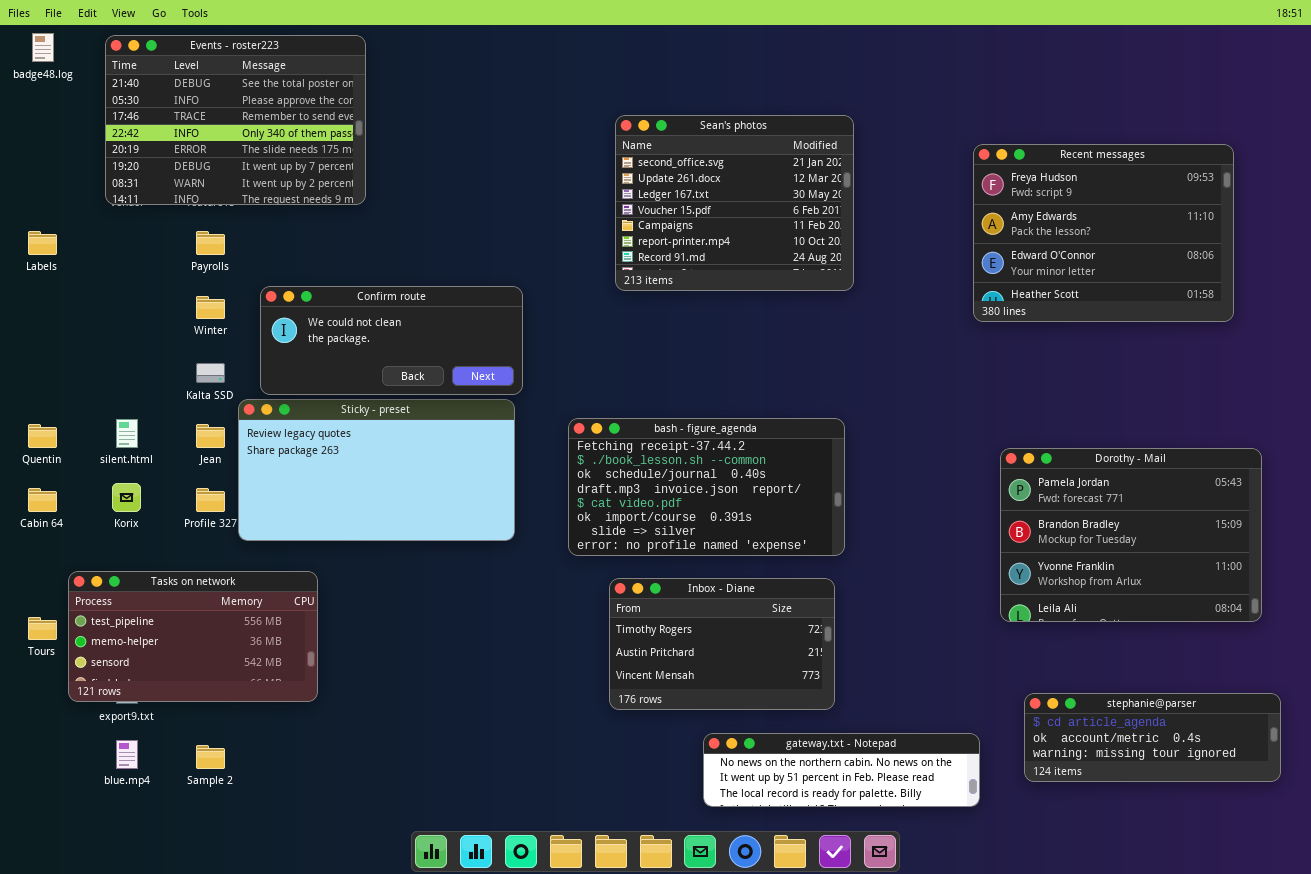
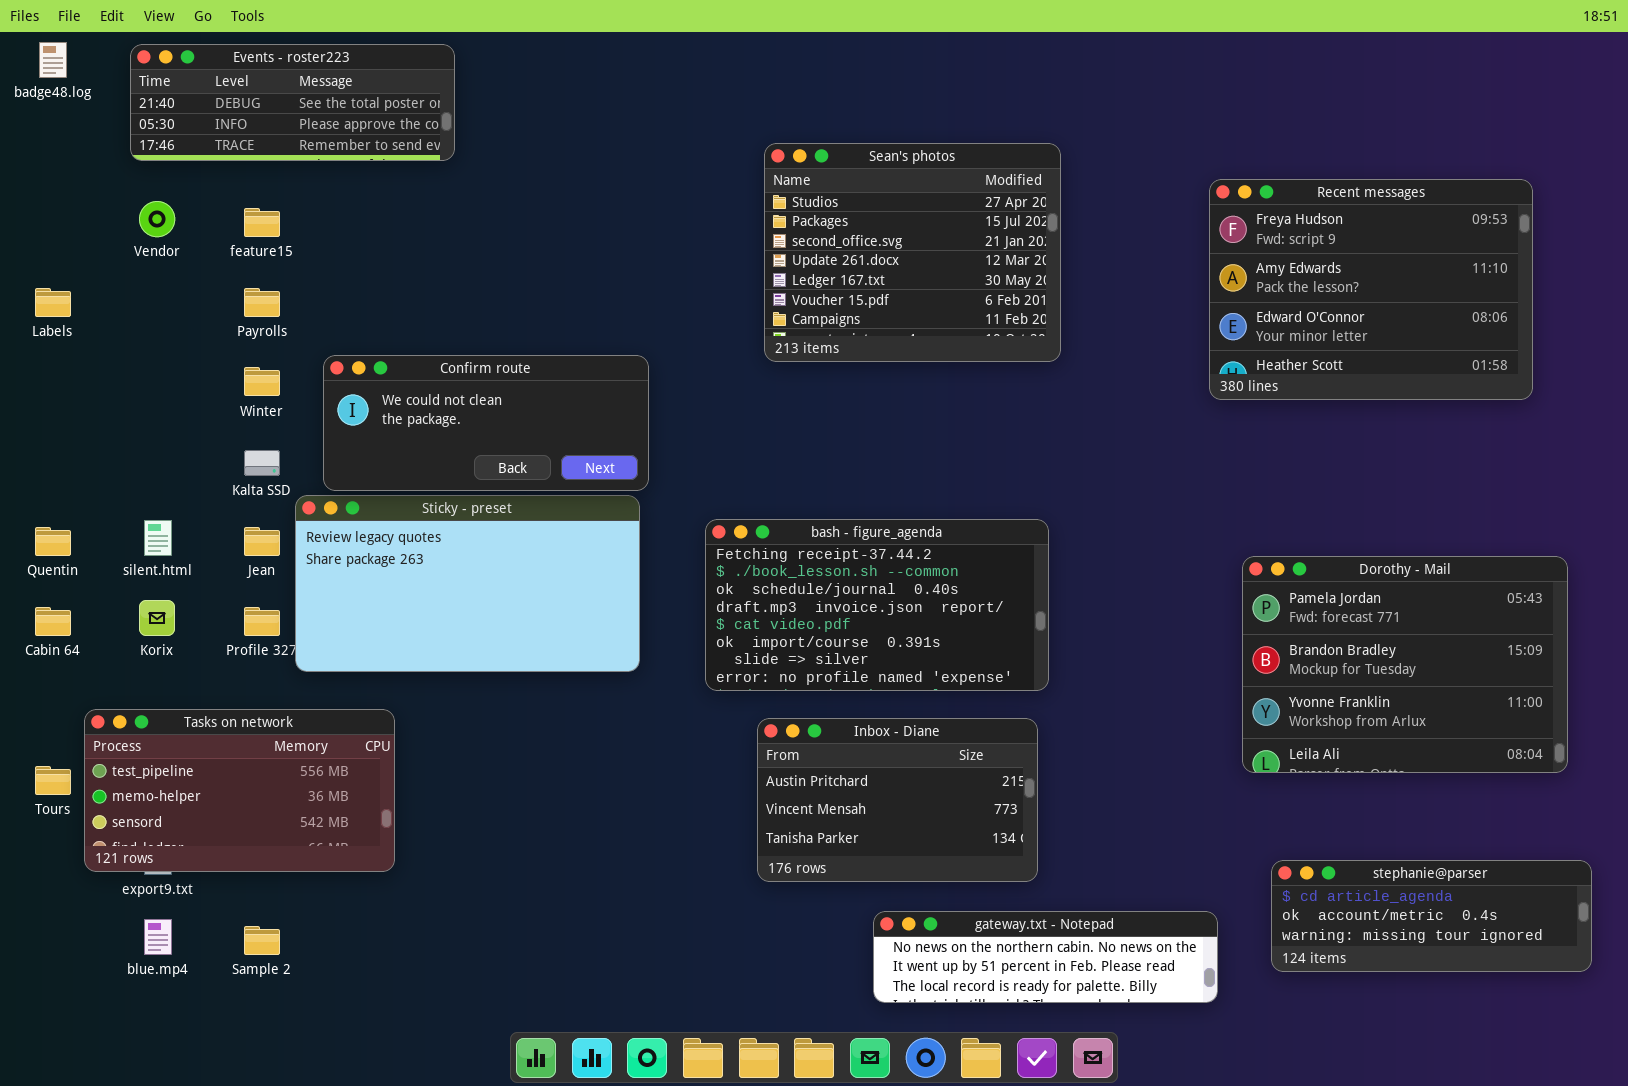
Events - roster223: [105,35,366,205] -> [130,44,455,161], resized
Sean's photos: [615,115,854,291] -> [764,143,1061,362], scrolled up 2 rows
Inbox - Diane: [609,578,835,710] -> [757,718,1038,882], scrolled down 1 row

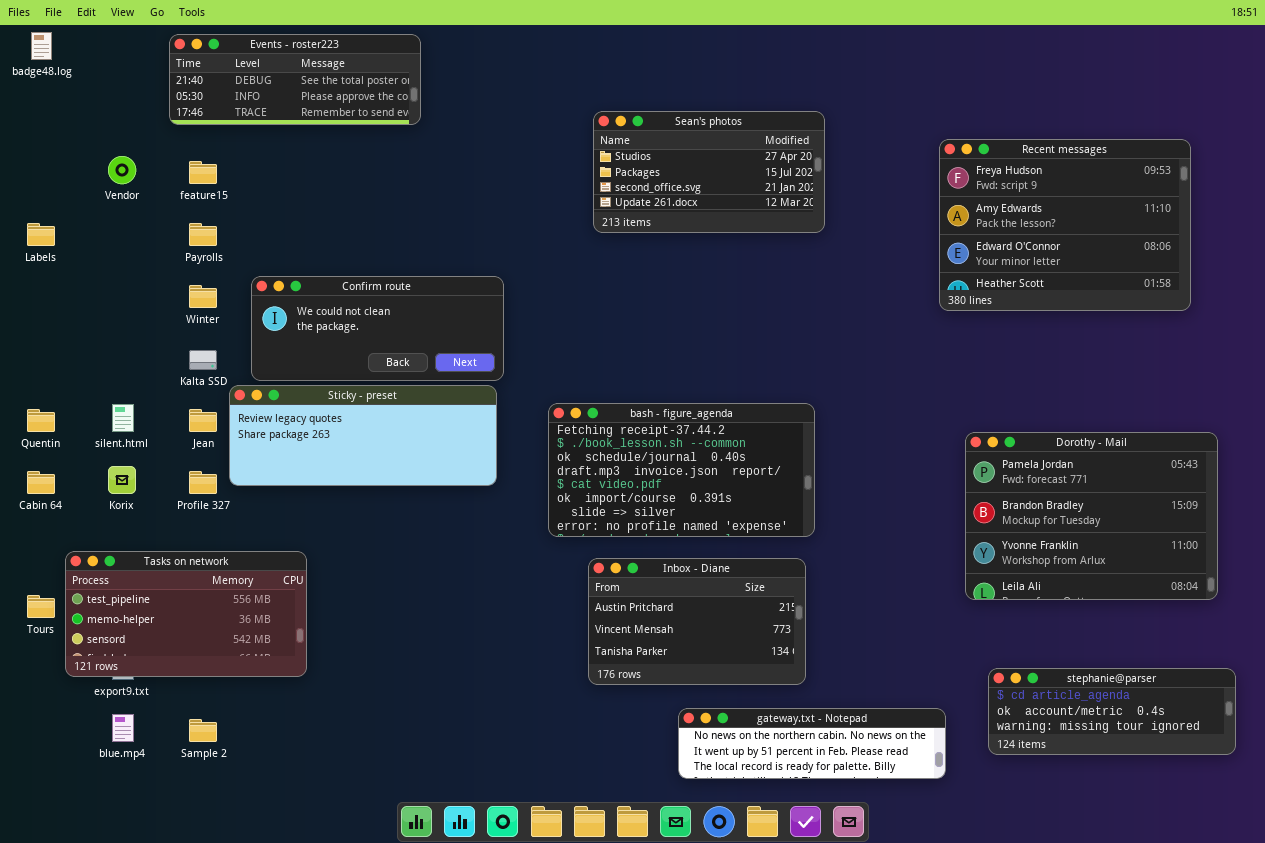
Events - roster223: [130,44,455,161] -> [169,34,421,125], moved
Sean's photos: [764,143,1061,362] -> [593,111,825,233], resized
Sticky - preset: [295,495,640,672] -> [229,385,497,486], resized

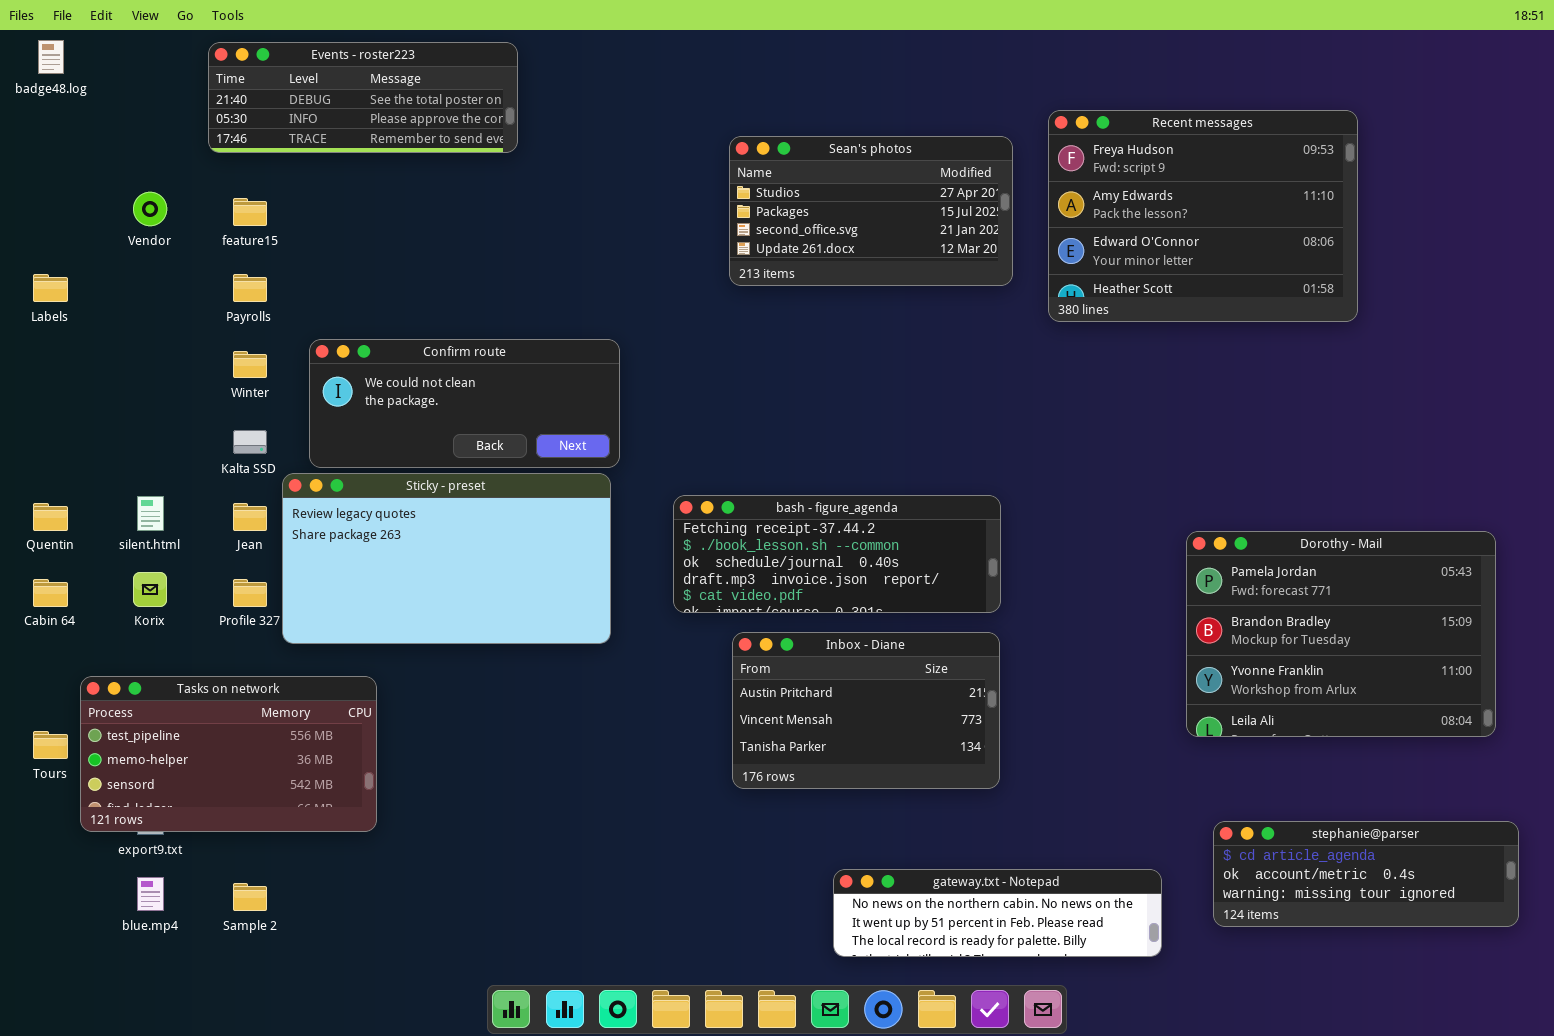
Recent messages: [939,139,1191,311] -> [1048,110,1358,322], moved
Sticky - preset: [229,385,497,486] -> [282,473,611,644], resized
bash - figure_agenda: [548,403,815,537] -> [673,495,1001,613], resized
Inbox - Diane: [588,558,806,685] -> [732,632,1000,789], moved

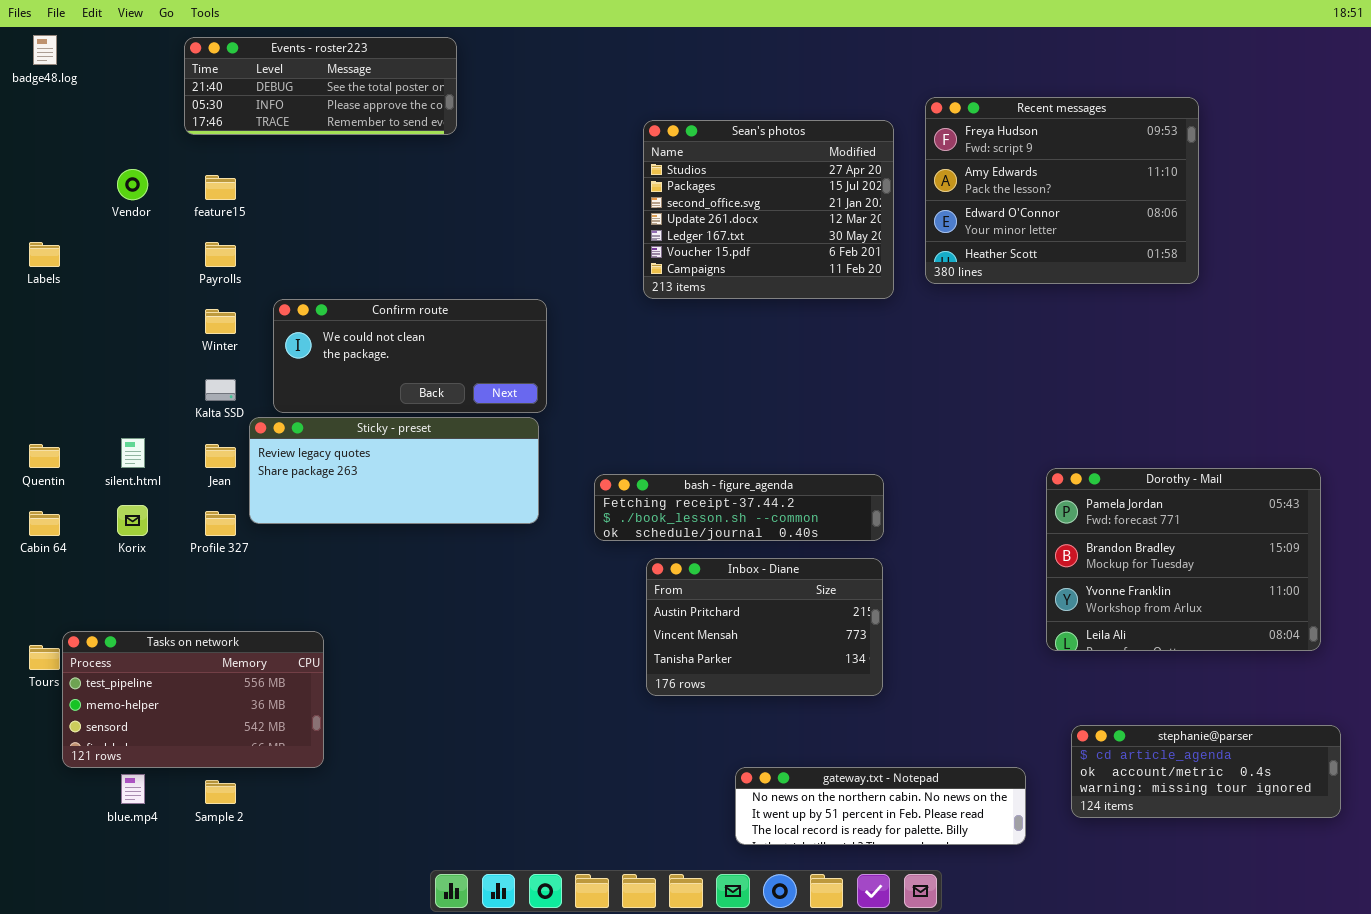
Sean's photos: [729,136,1013,286] -> [643,120,894,299], resized
Sticky - preset: [282,473,611,644] -> [249,417,539,524], resized
bash - figure_agenda: [673,495,1001,613] -> [594,474,884,541], resized
Tasks on network: [80,676,377,832] -> [62,631,324,768], moved

